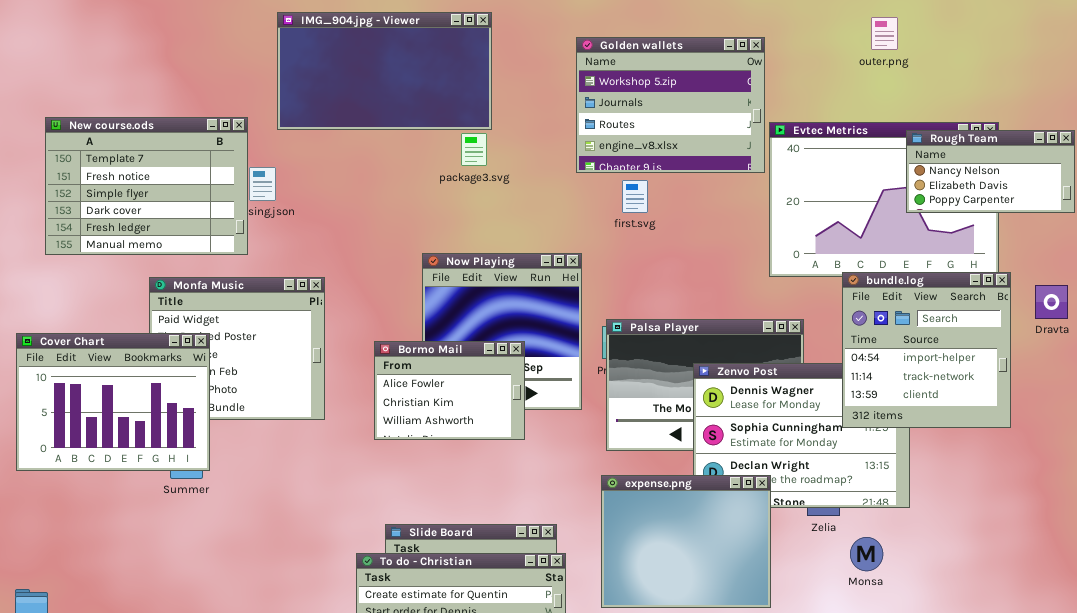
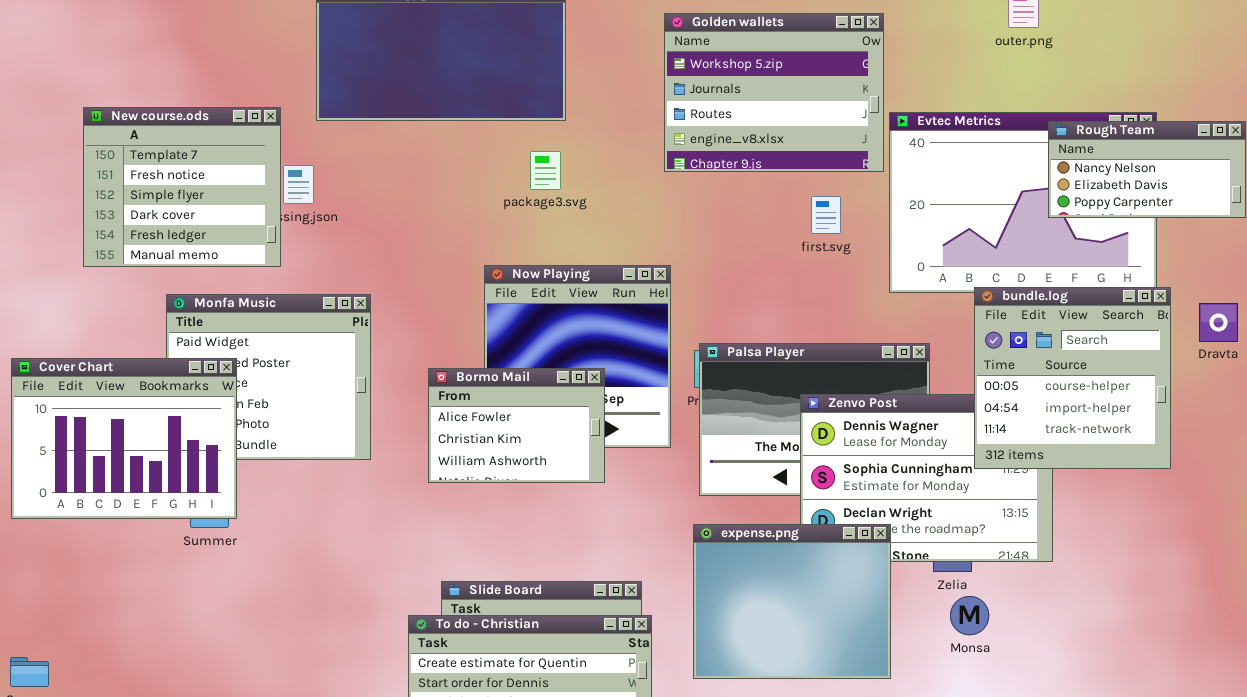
New course.ods: [45,117,248,255] -> [83,107,281,267], resized
package3.svg: [461,133,487,166] -> [530,151,561,190], moved
first.svg: [622,180,648,213] -> [811,196,841,234], moved
bundle.log: [842,272,1011,428] -> [974,287,1171,469], scrolled up 1 row
Monsa: [850,537,883,571] -> [950,596,989,635], moved

